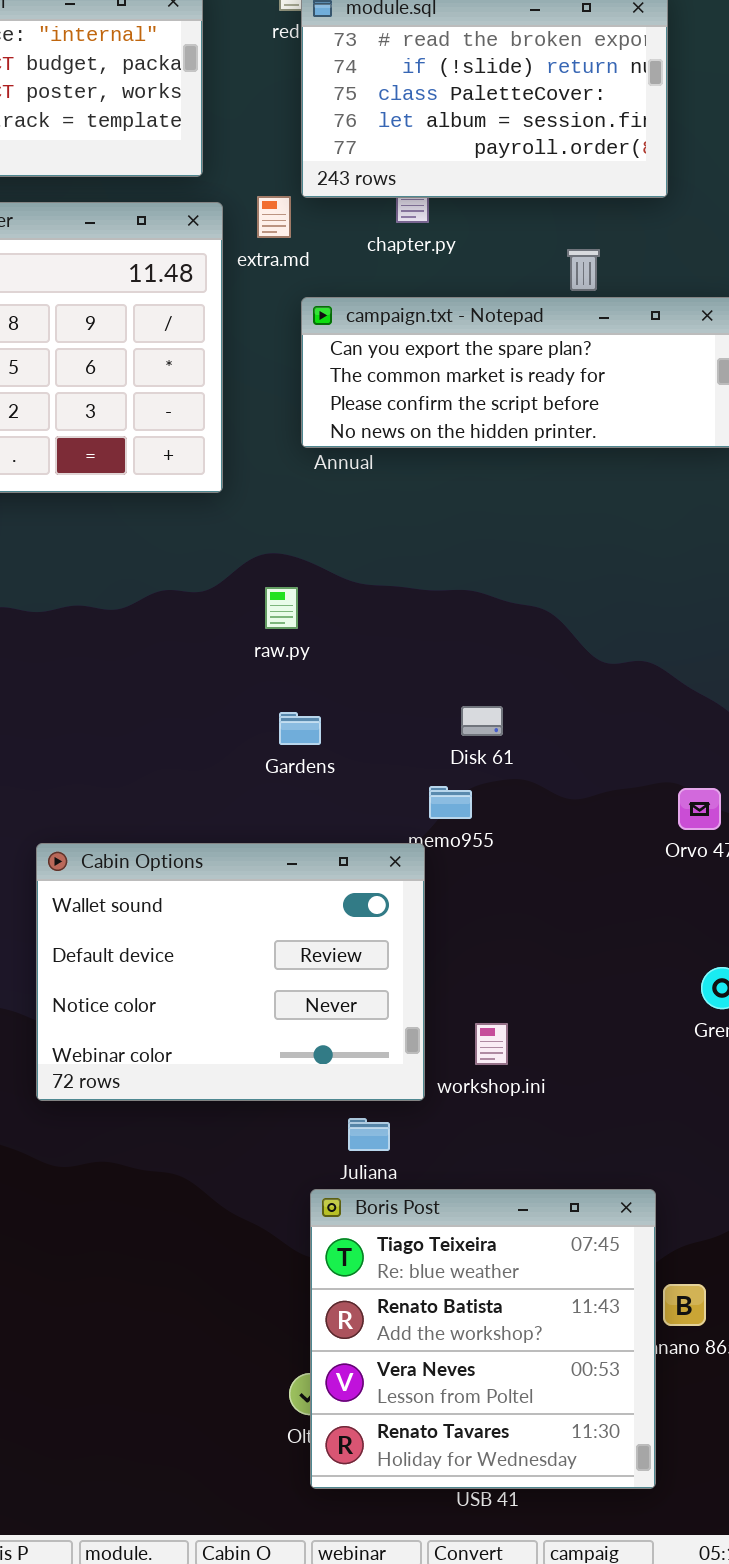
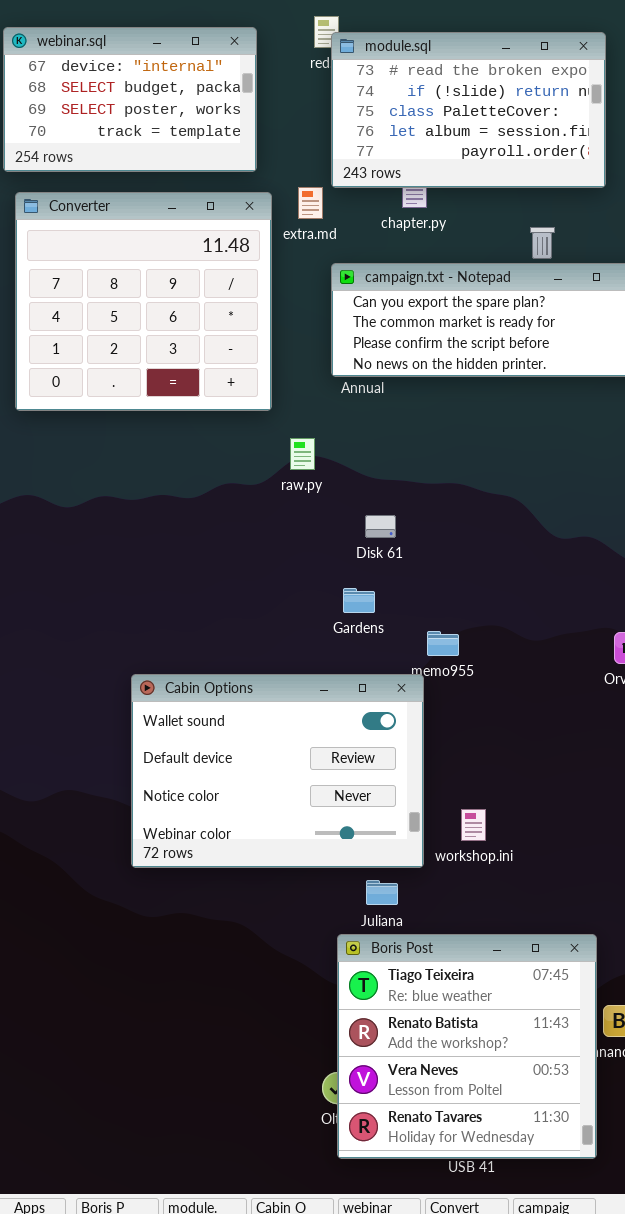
raw.py: [265,587,298,629] -> [290,438,315,470], moved
Disk 61: [461,706,503,736] -> [365,515,396,538], moved
Gardens: [279,712,321,745] -> [343,588,375,613], moved

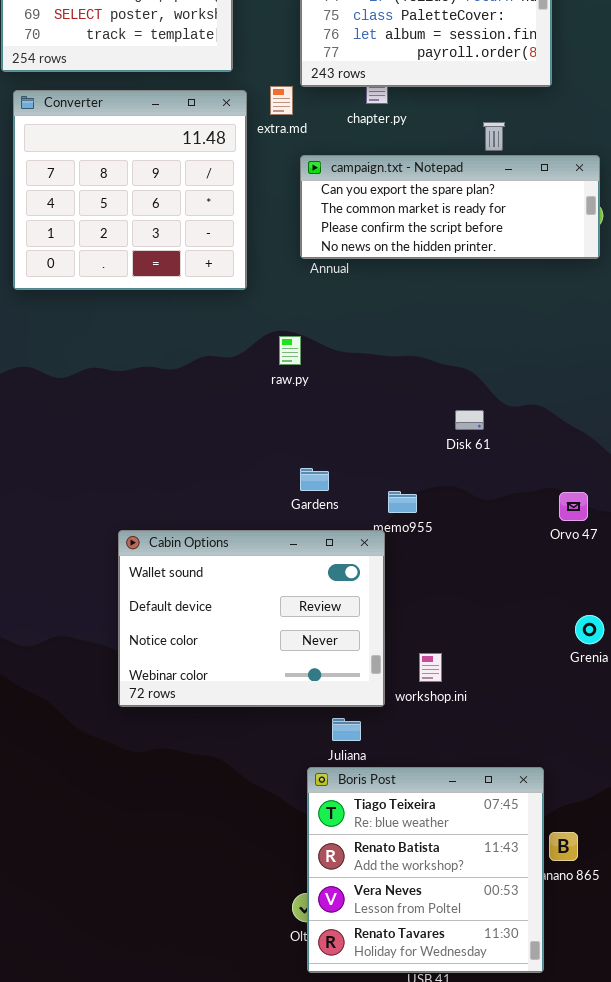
raw.py: [290,438,315,470] -> [279,336,301,365], moved
Disk 61: [365,515,396,538] -> [455,410,484,430], moved
Gardens: [343,588,375,613] -> [300,468,329,491], moved

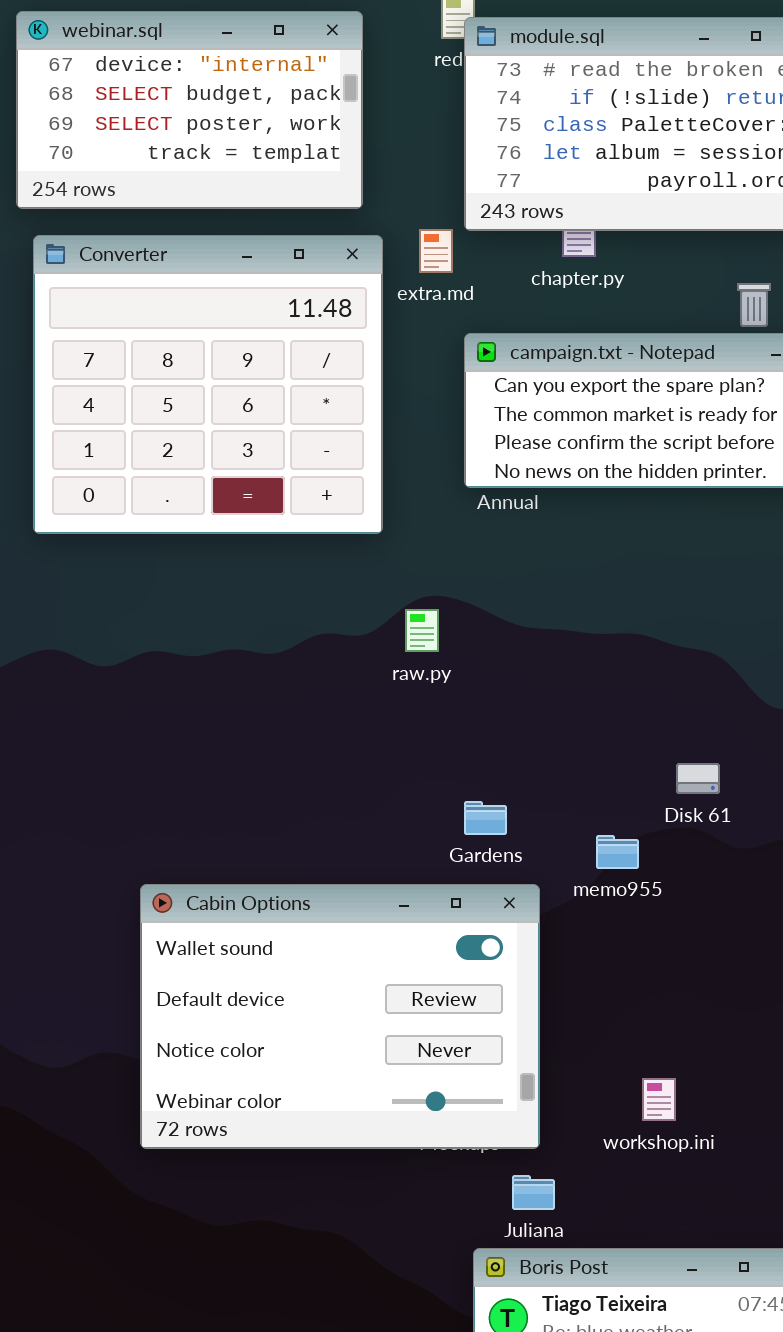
raw.py: [279,336,301,365] -> [405,609,439,652], moved
Disk 61: [455,410,484,430] -> [676,763,720,794], moved
Cabin Options: [118,530,385,707] -> [140,884,540,1149], moved

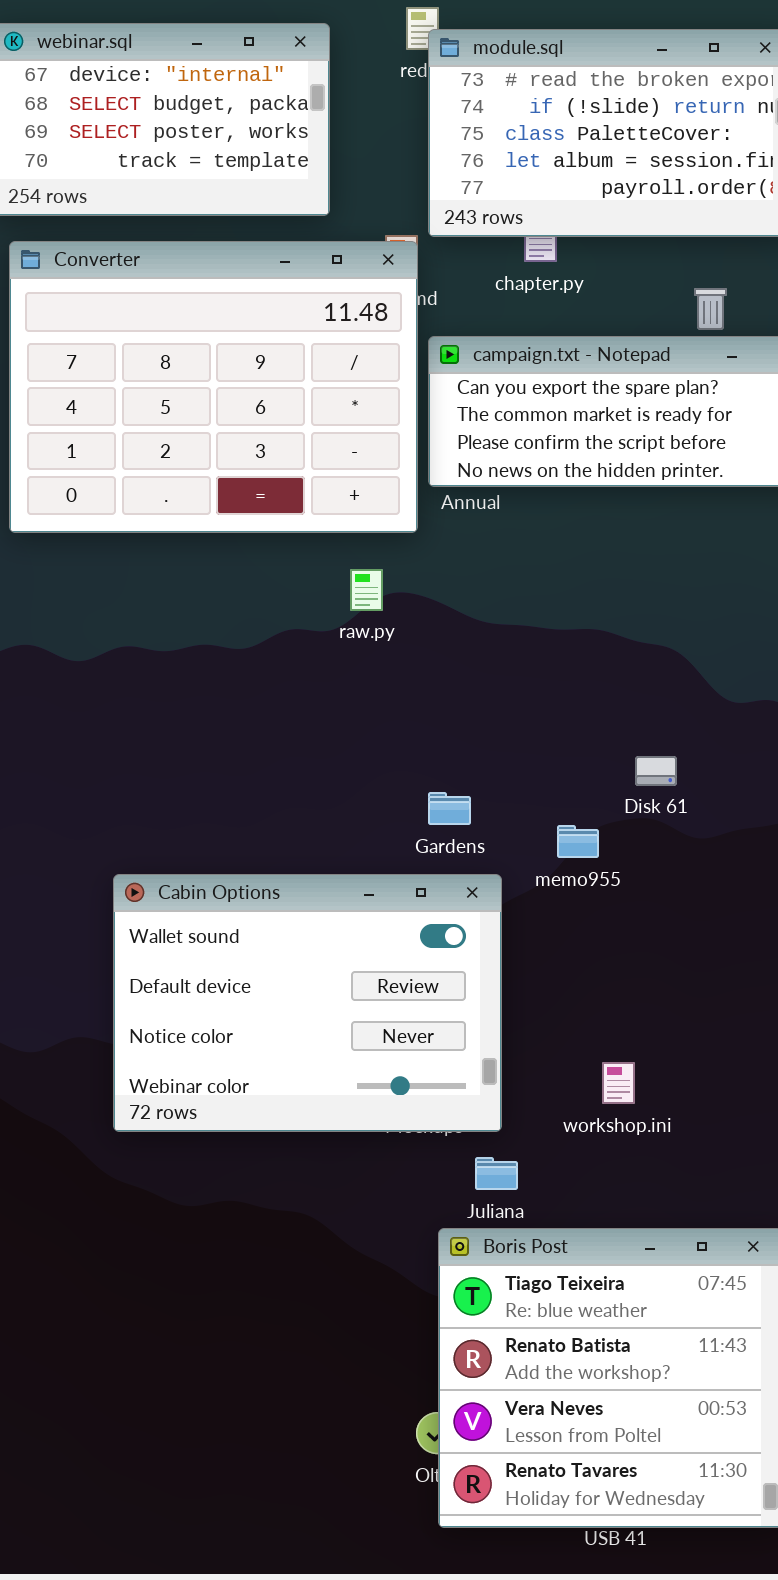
Converter: [33,235,383,534] -> [9,241,418,533], resized
raw.py: [405,609,439,652] -> [350,569,383,611], moved

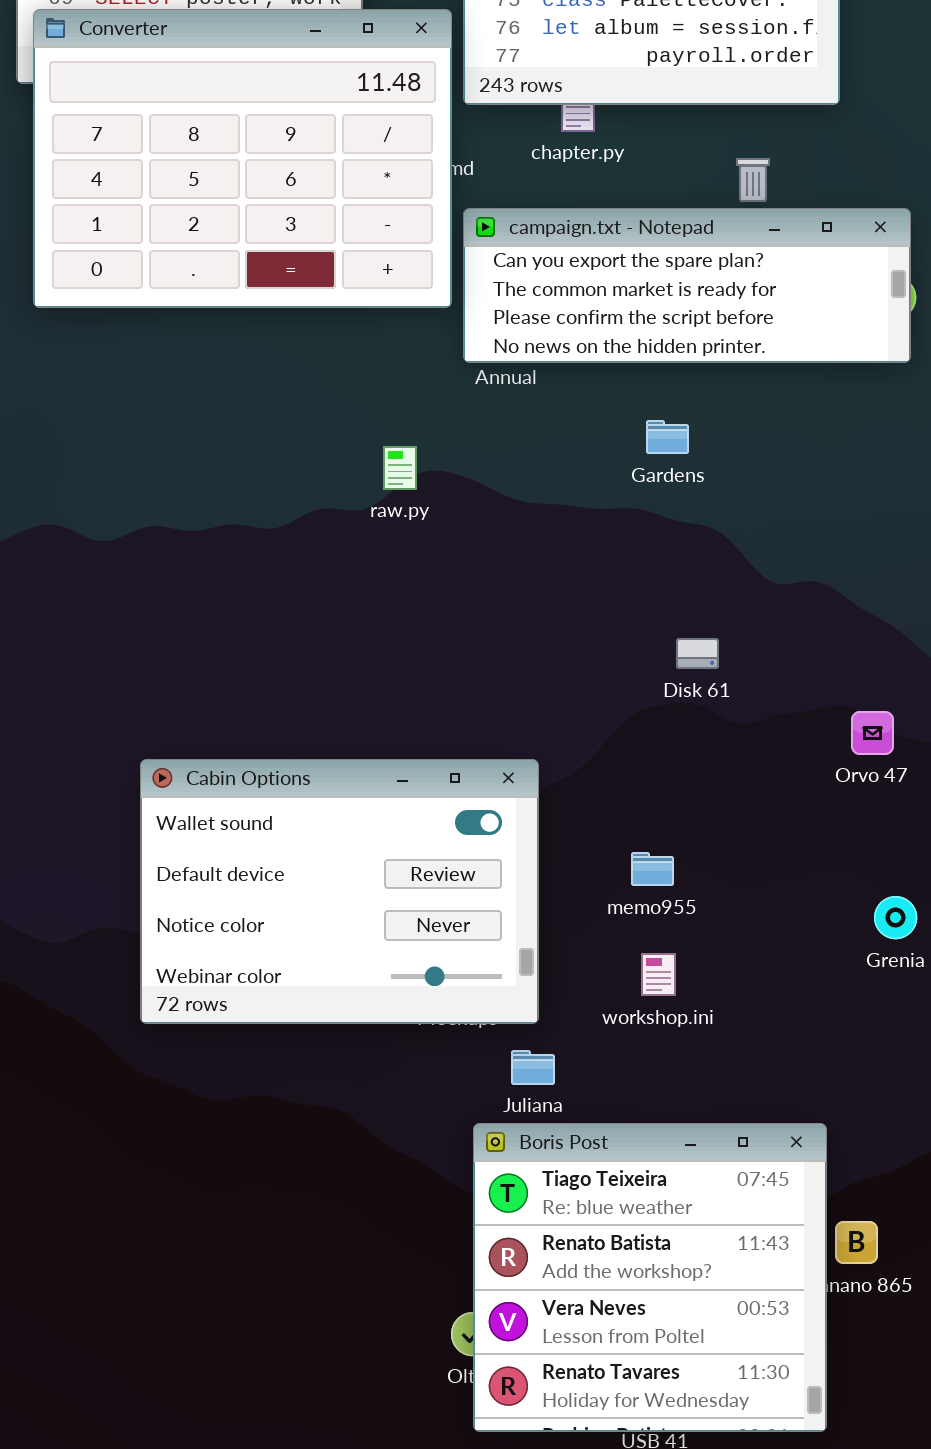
Converter: [9,241,418,533] -> [33,9,452,308], moved
Gardens: [428,792,471,825] -> [646,420,689,454], moved
memo955: [557,825,599,858] -> [631,852,674,886], moved

